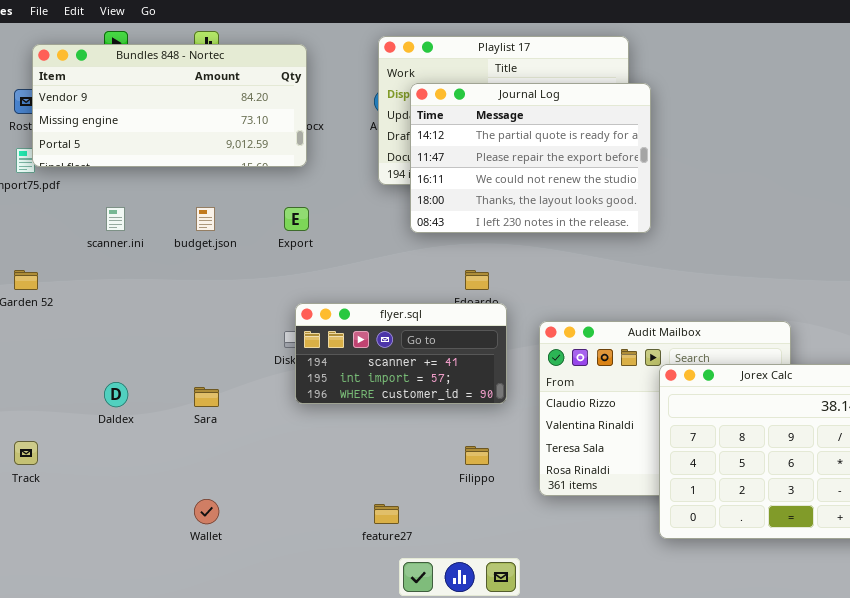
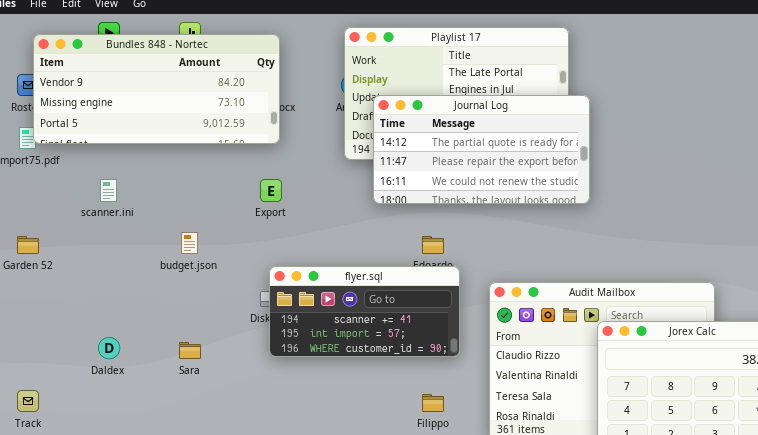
Journal Log: [410,83,651,233] -> [373,95,590,204], resized
budget.json: [196,207,215,231] -> [181,232,198,254], moved

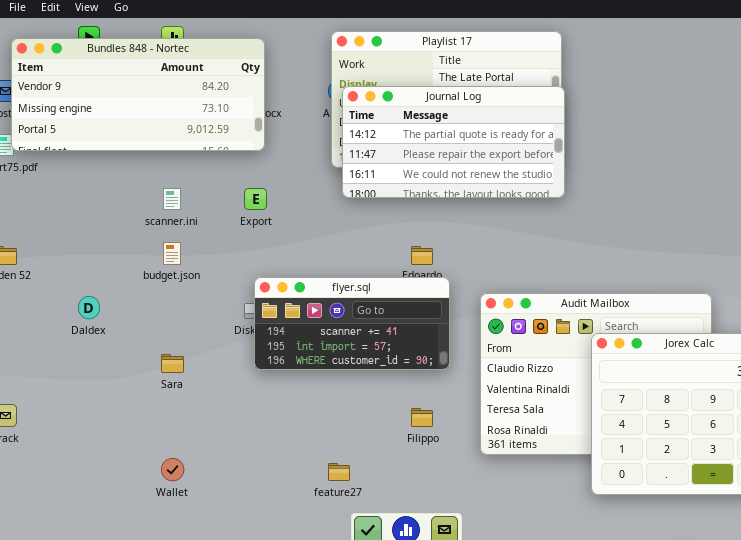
Journal Log: [373,95,590,204] -> [342,86,565,198], moved
scanner.ini: [100,179,117,202] -> [163,188,181,210], moved
Daldex: [98,337,120,359] -> [78,296,100,319], moved

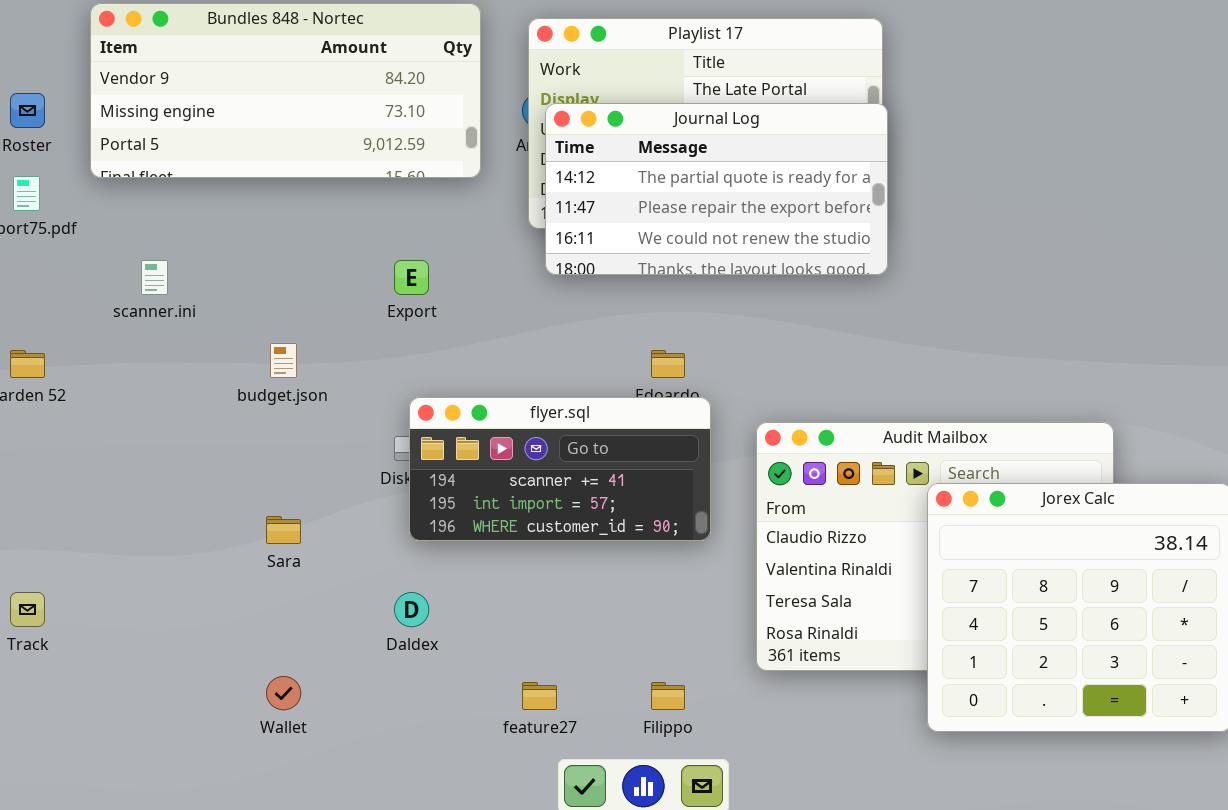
Bundles 848 - Nortec: [11,38,265,151] -> [90,3,481,178], moved
scanner.ini: [163,188,181,210] -> [141,260,168,295], moved
Daldex: [78,296,100,319] -> [394,592,429,627], moved
Filippo: [411,408,433,427] -> [651,682,685,710], moved

